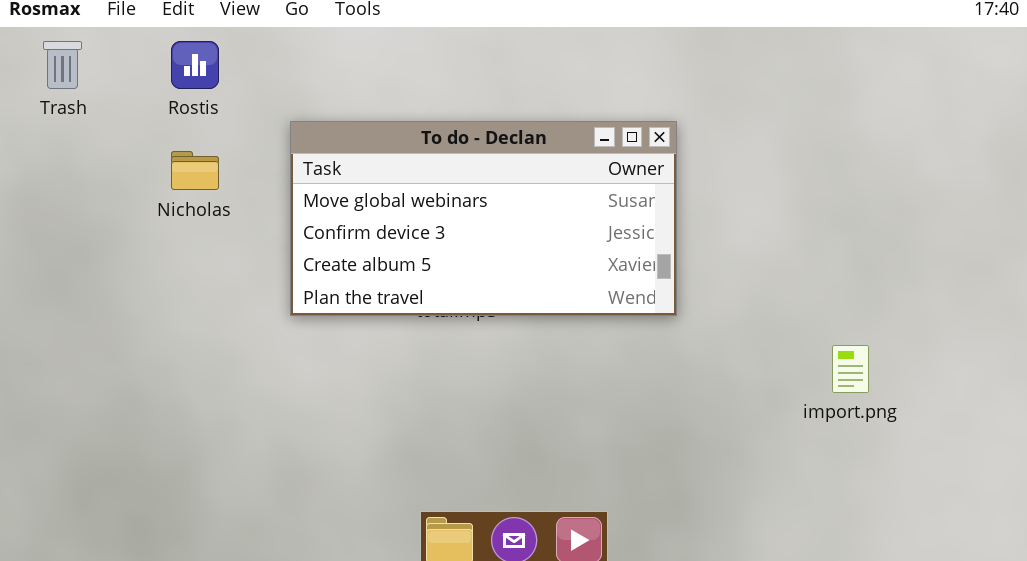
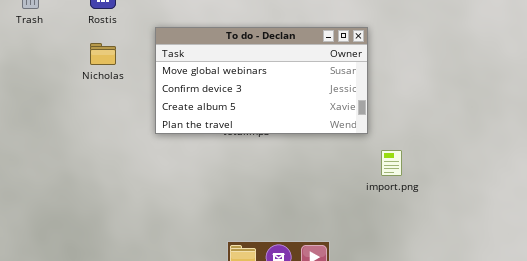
import.png: [832,345,869,393] -> [381,150,402,176], moved

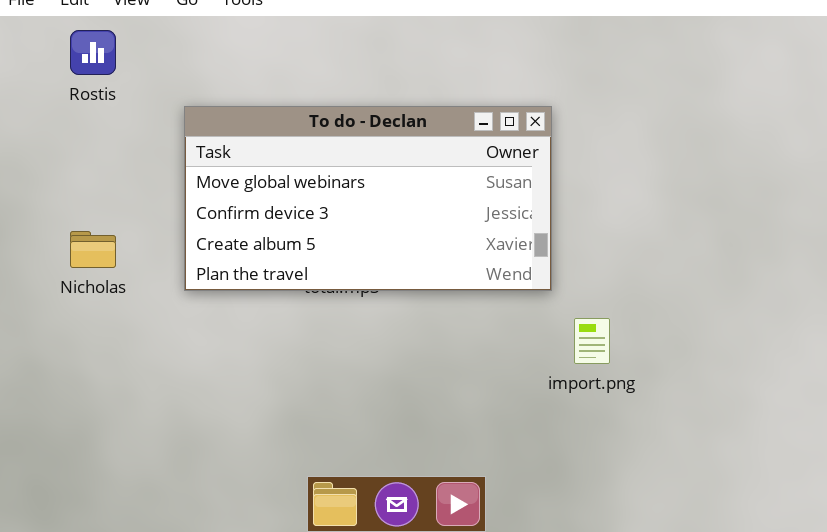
Nicholas: [90,43,116,65] -> [70,231,116,268], moved

